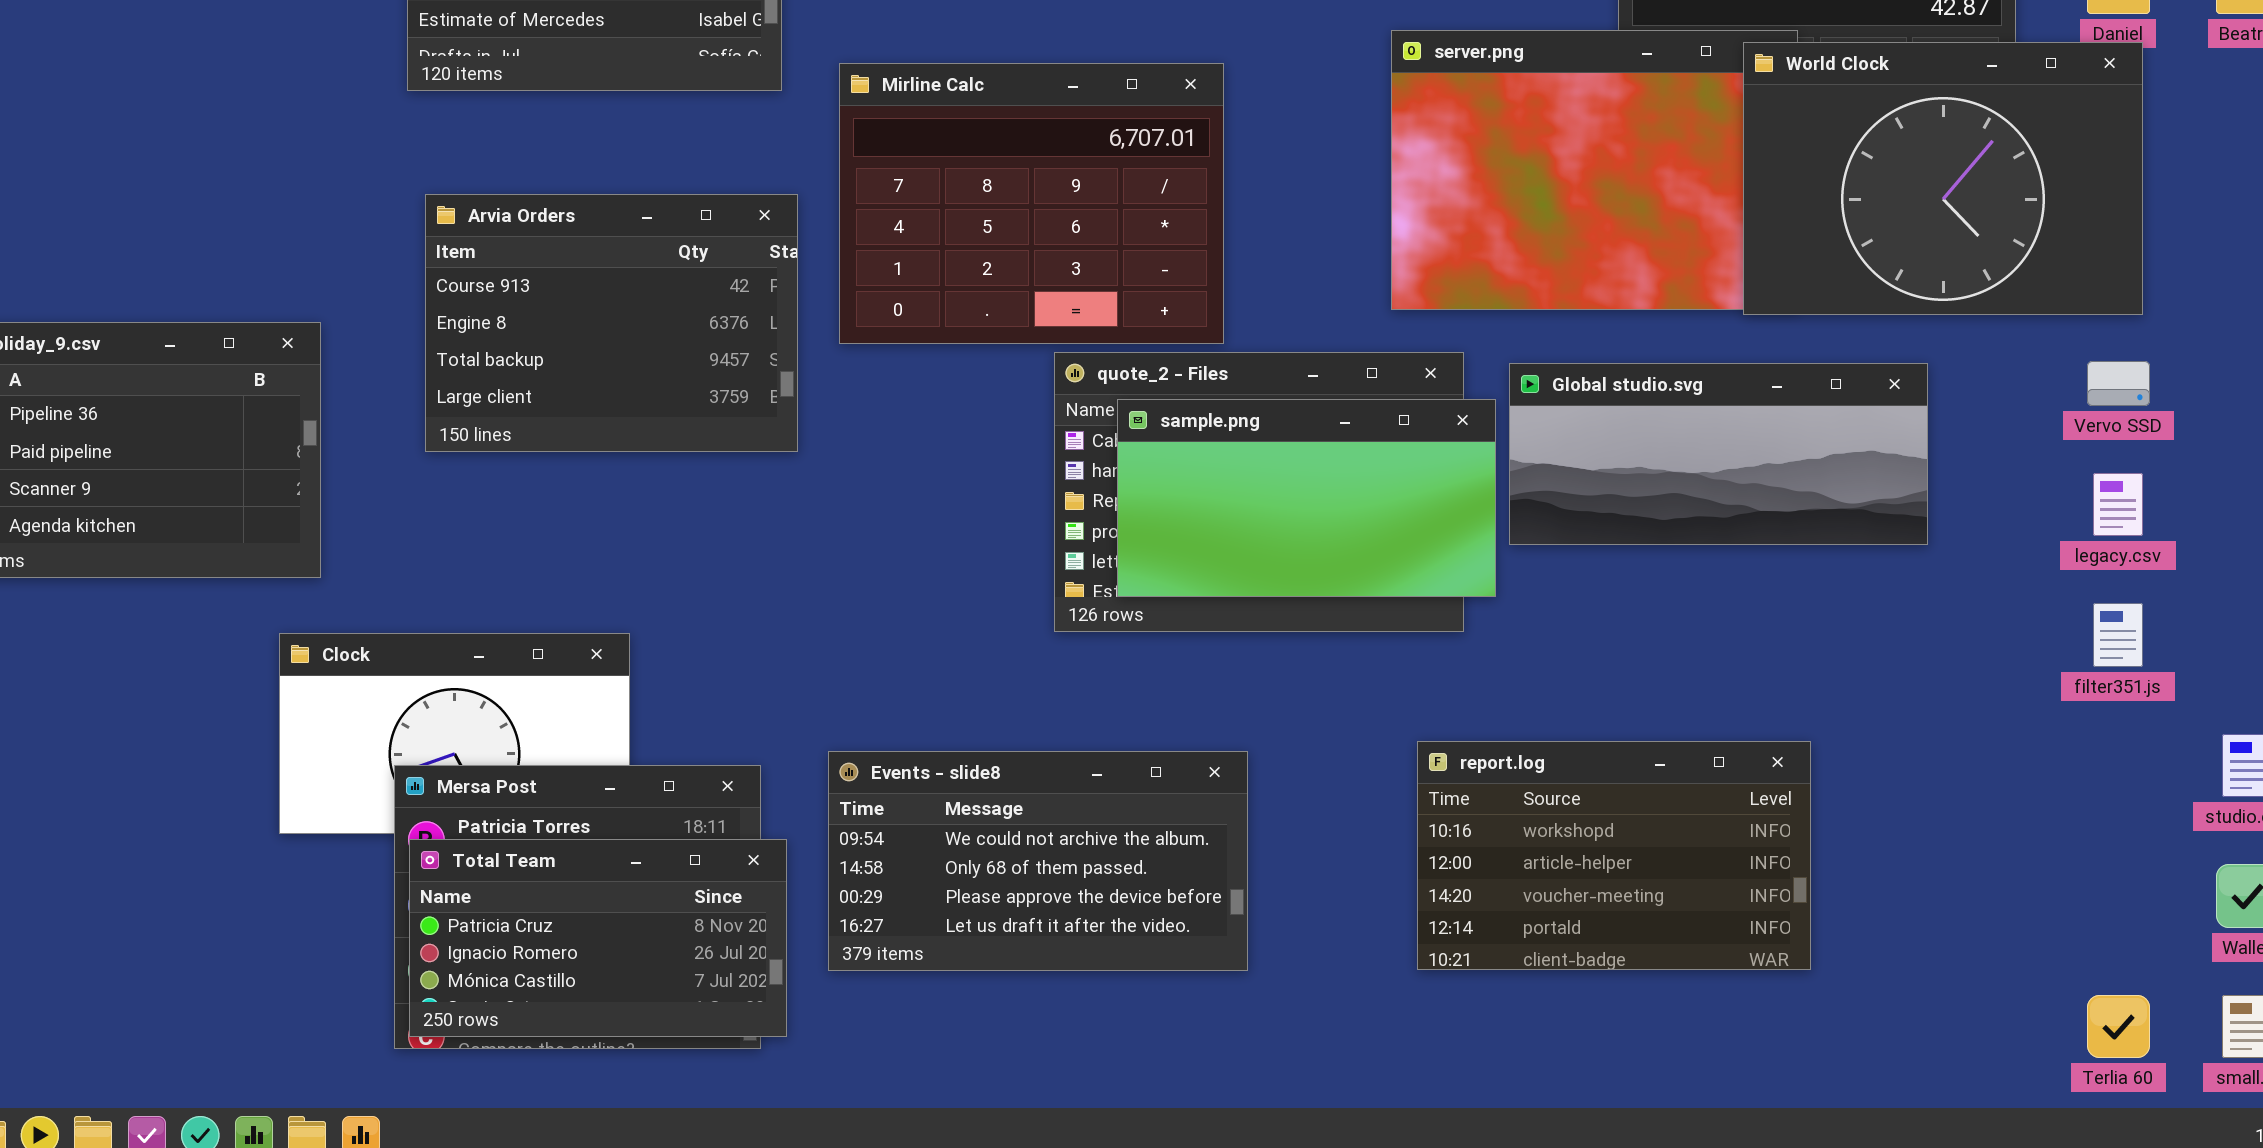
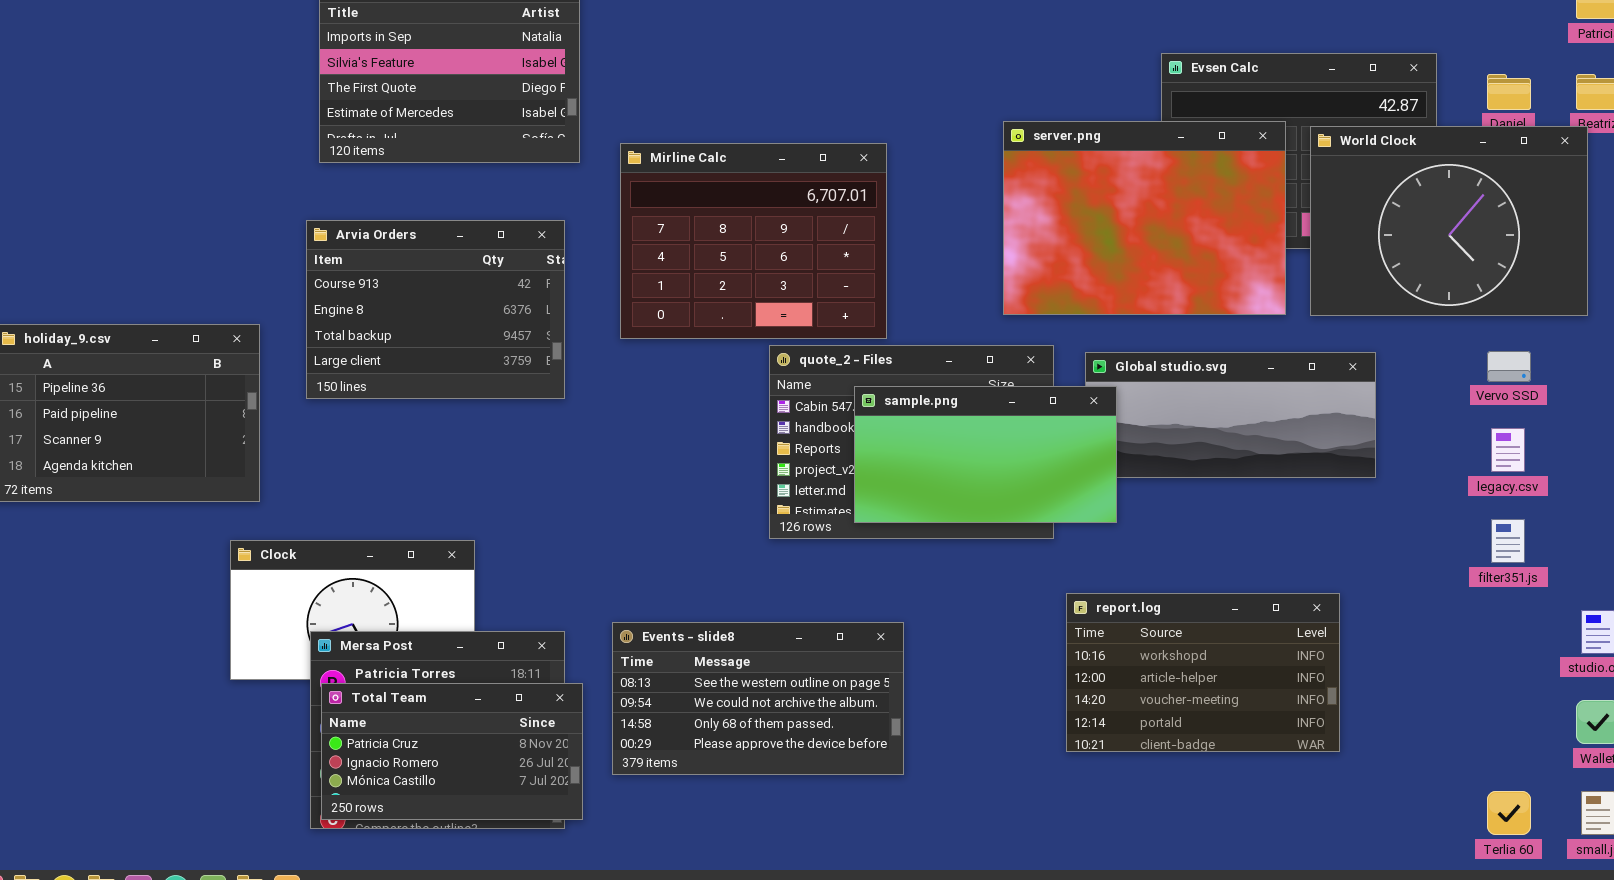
World Clock: [1743,42,2143,315] -> [1310,126,1588,316], moved
Arvia Orders: [425,194,798,452] -> [306,220,565,399], moved
sample.png: [1117,399,1496,597] -> [854,386,1117,523], moved
report.log: [1417,741,1811,970] -> [1066,593,1340,752], moved
Events - slide8: [828,751,1248,971] -> [612,622,904,775], scrolled up 1 row

